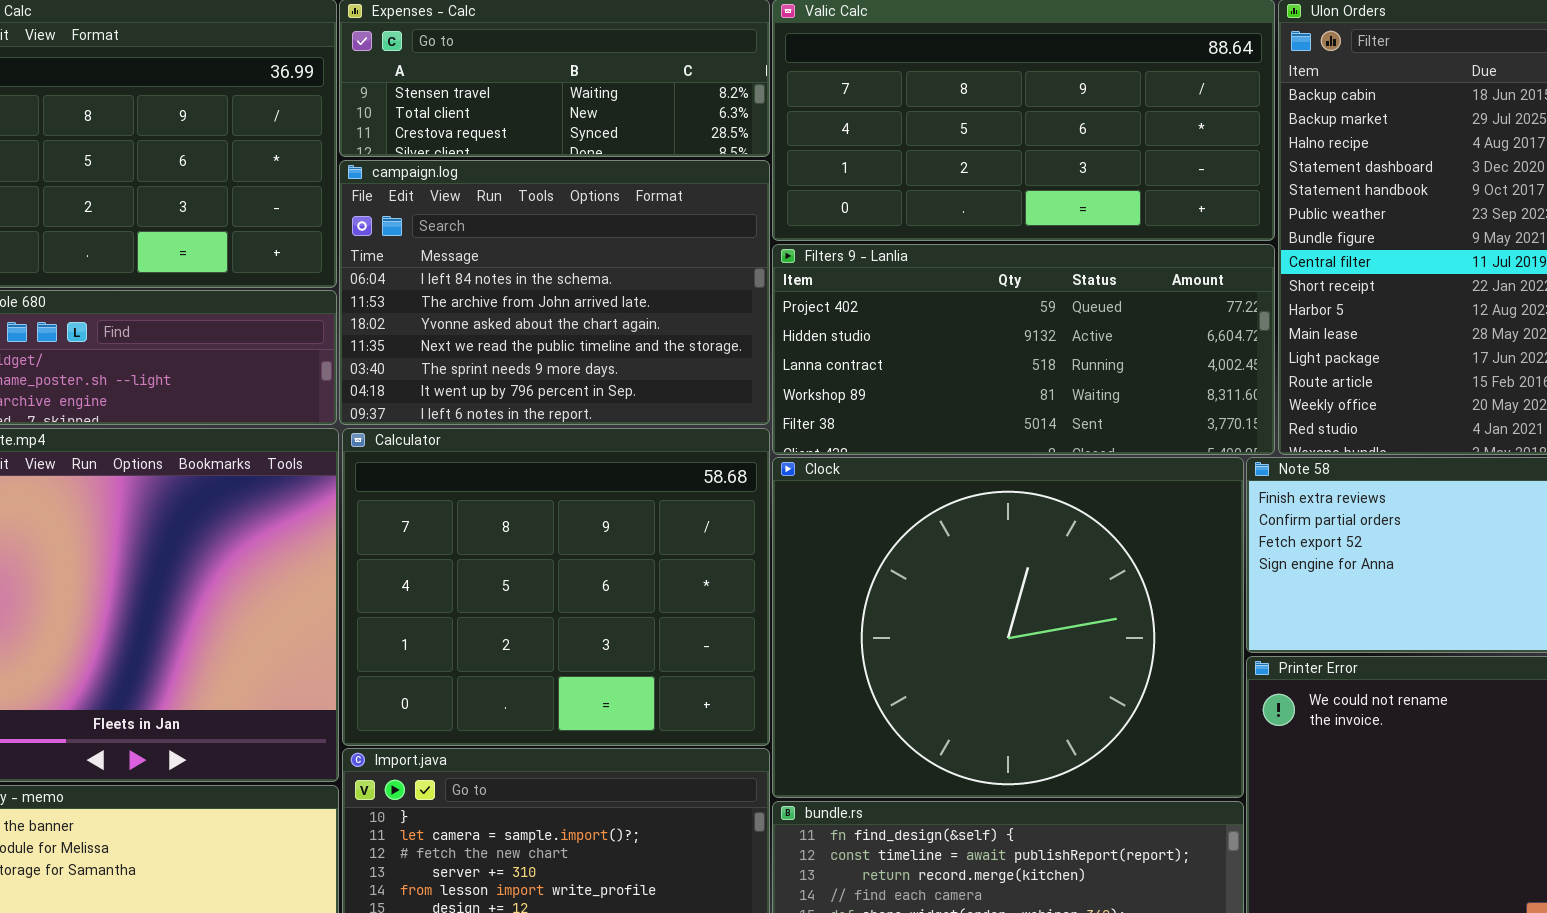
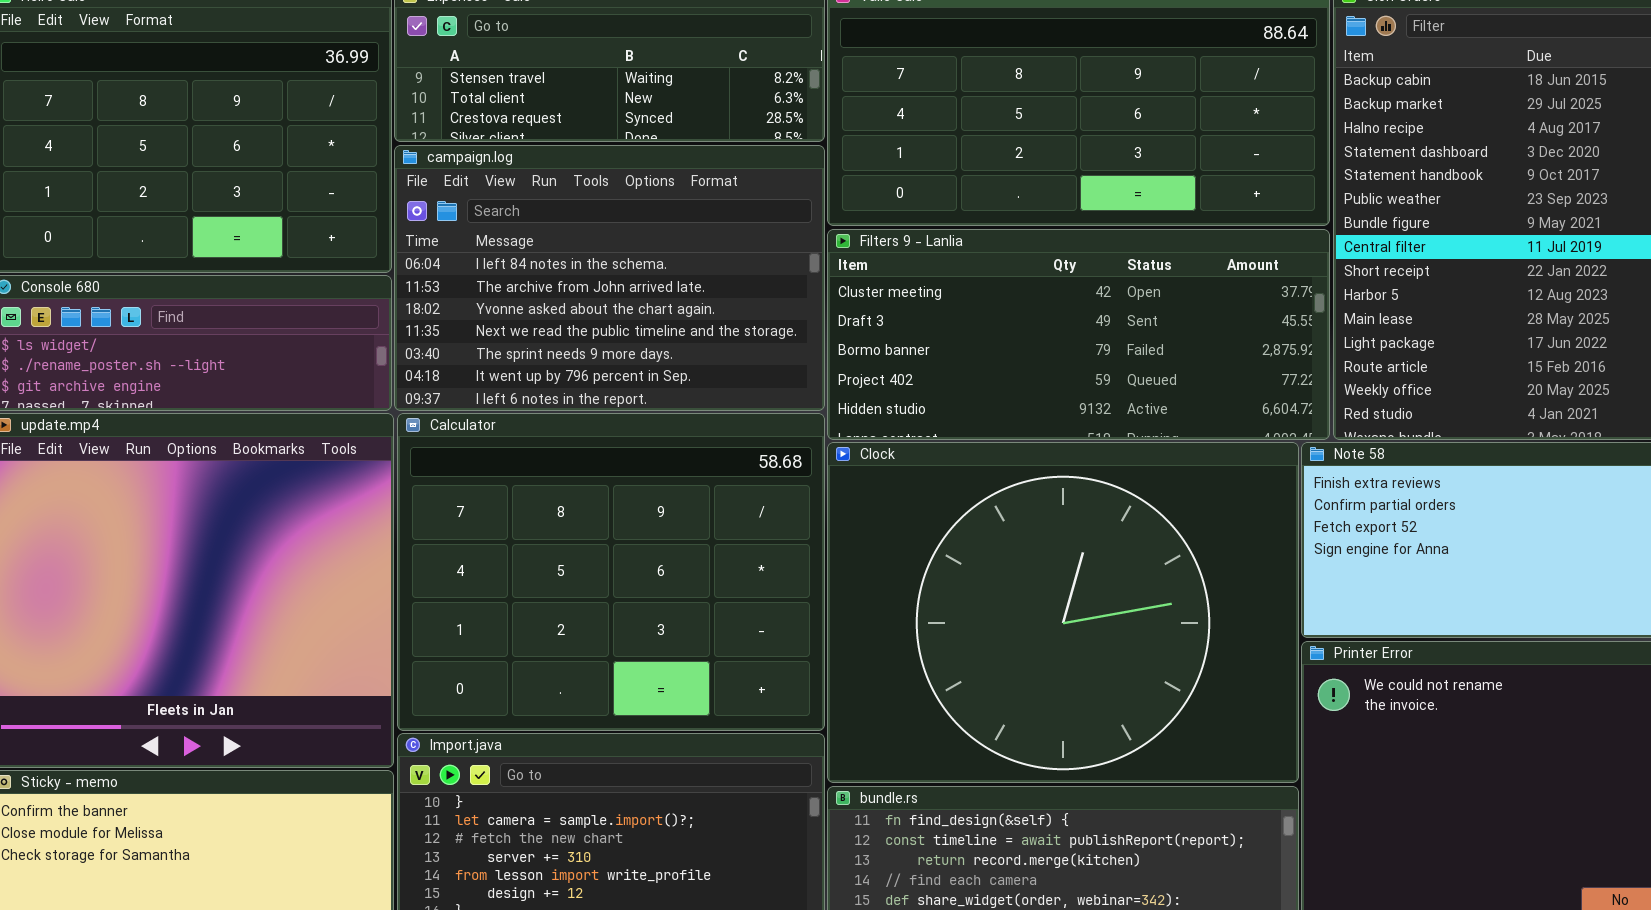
Filters 9 - Lanlia: [772,244,1275,455] -> [827,229,1330,440], scrolled up 3 rows

